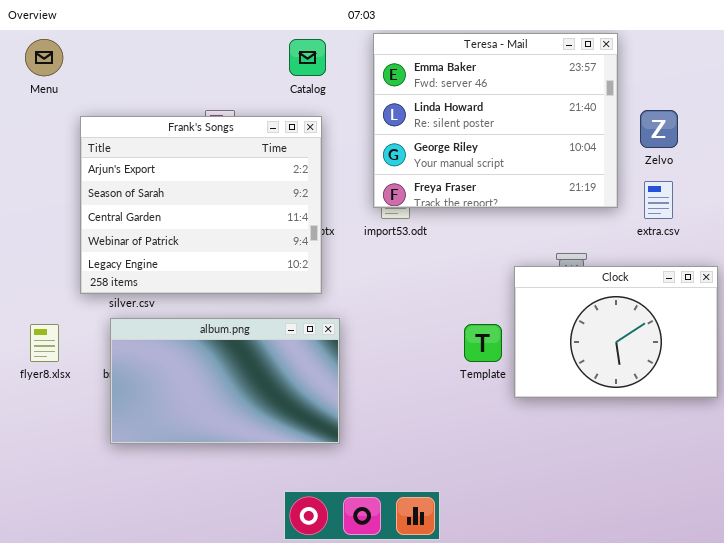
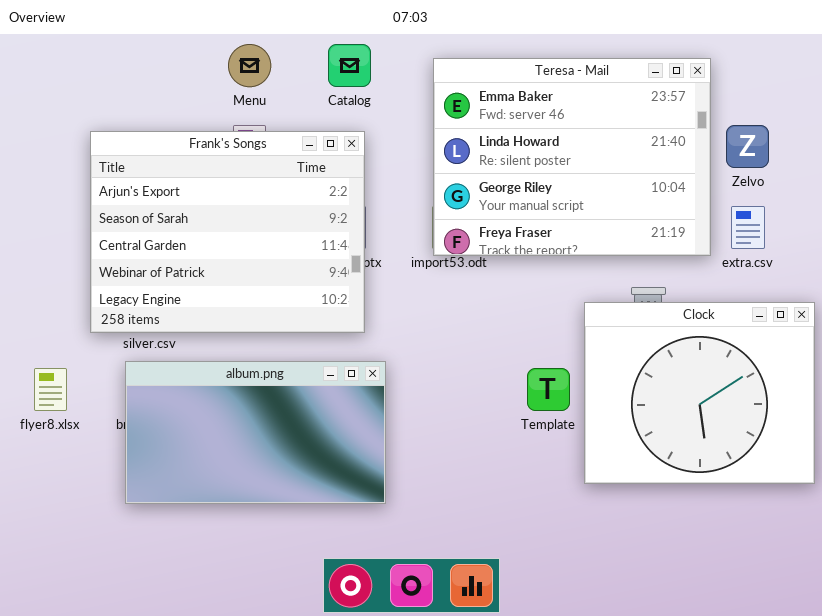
Teresa - Mail: [373,33,618,208] -> [433,58,711,256], moved
Menu: [25,39,63,76] -> [228,44,271,87], moved
Clock: [514,266,718,398] -> [584,302,815,484], resized

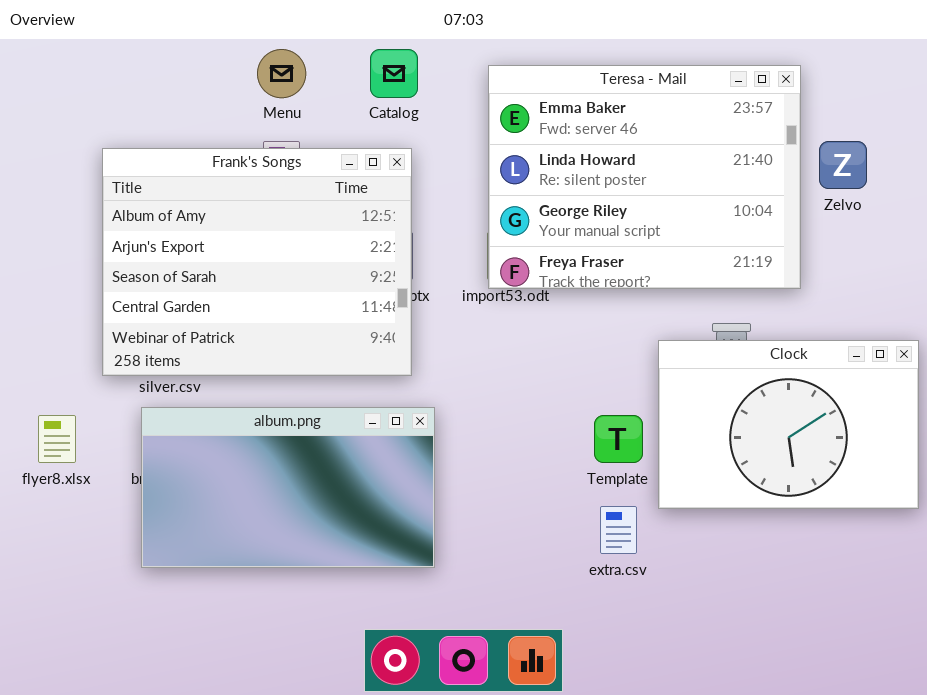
Frank's Songs: [90,131,365,333] -> [102,148,412,376], scrolled up 1 row
extra.csv: [731,206,765,249] -> [600,506,637,554], moved
Clock: [584,302,815,484] -> [658,340,919,509], resized

